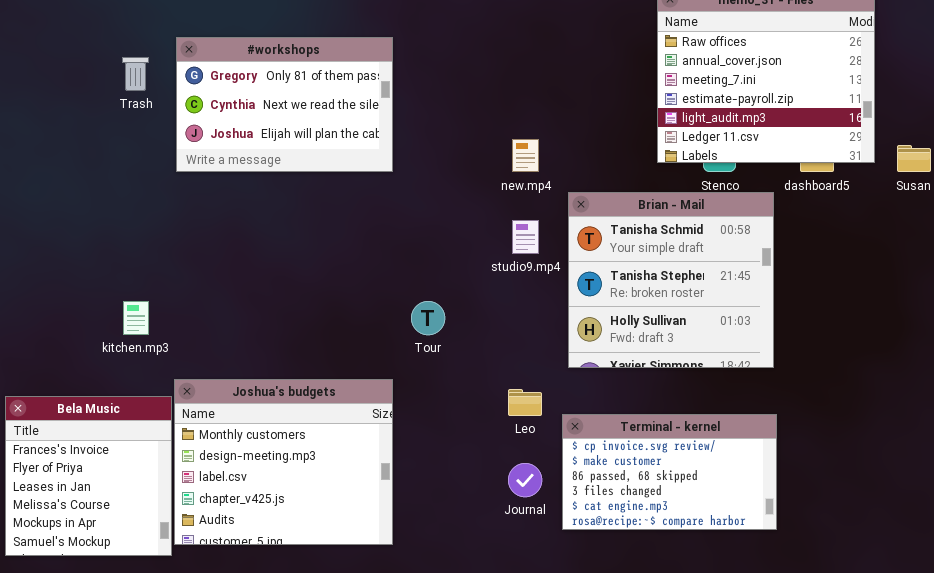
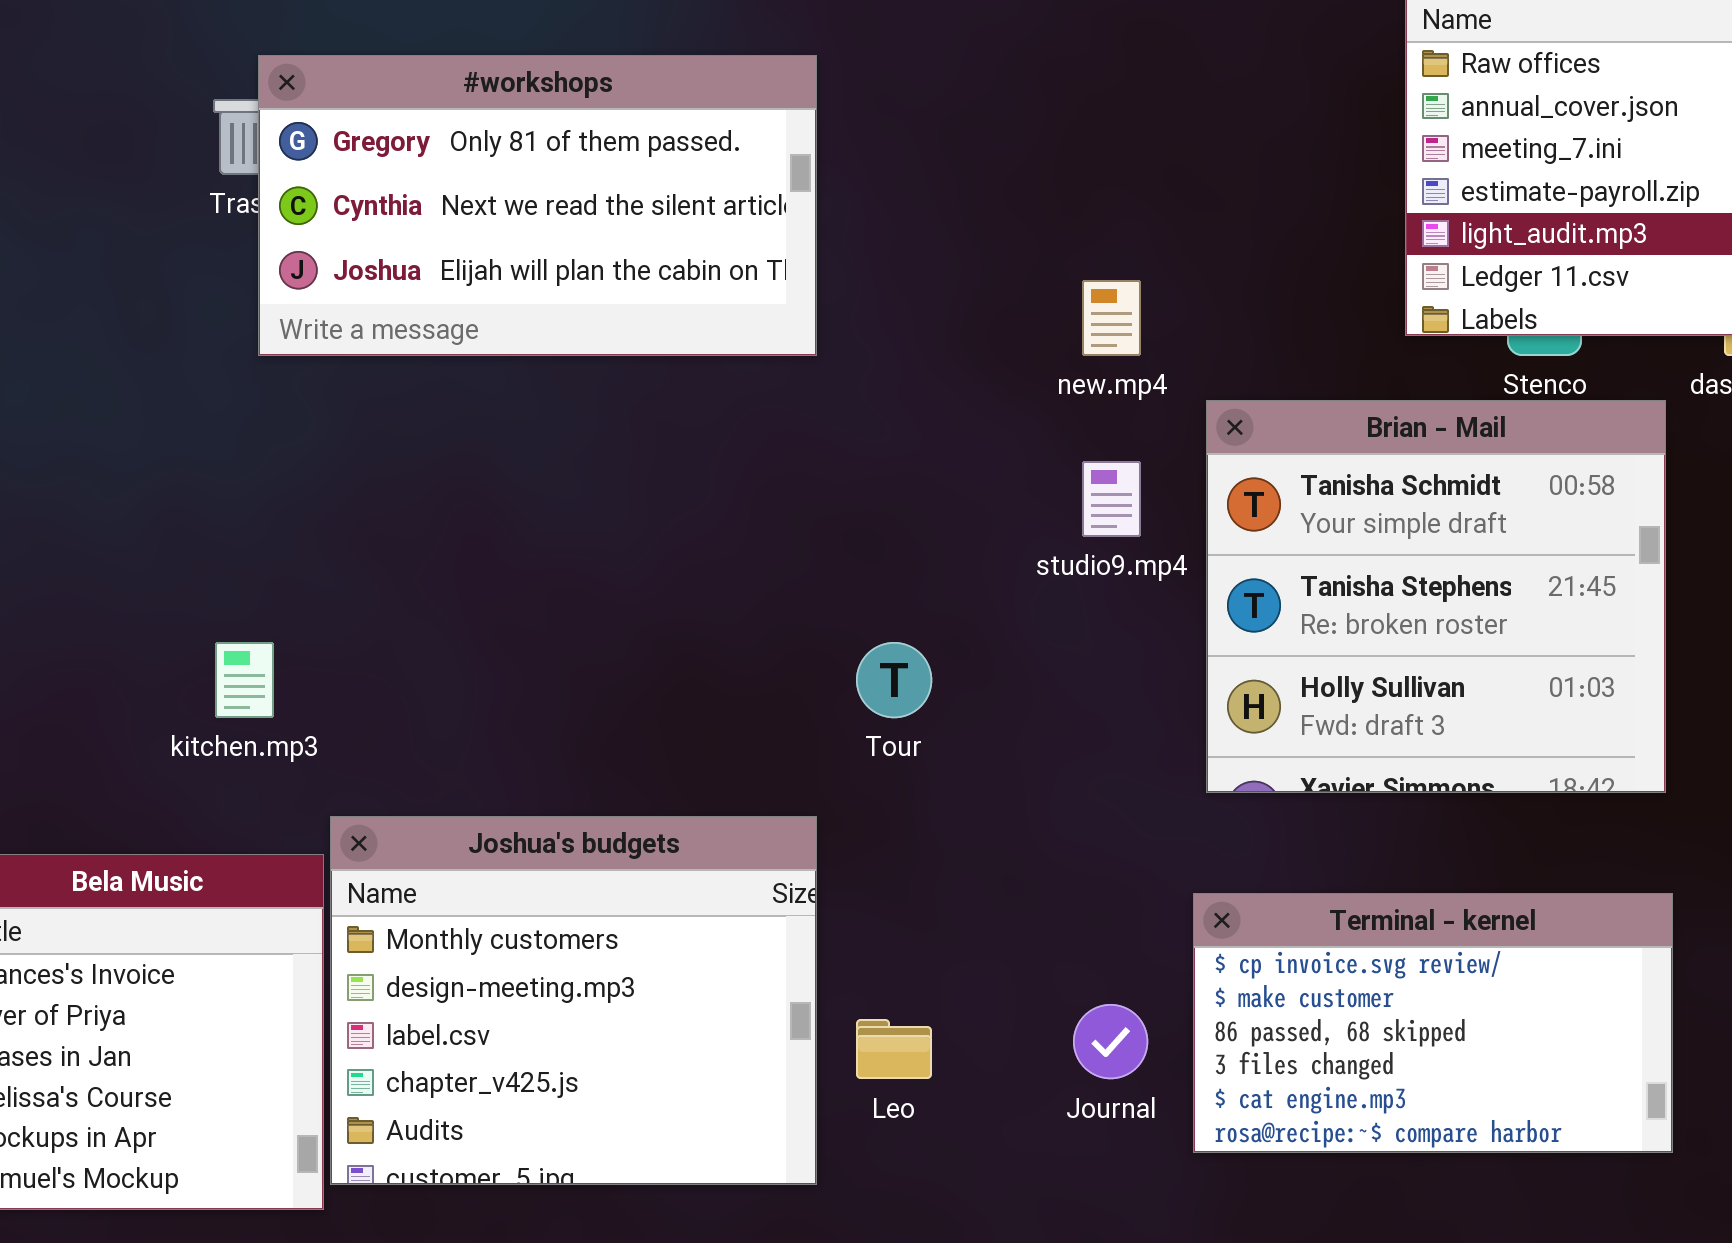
#workshops: [176,37,393,172] -> [258,55,817,356], resized
Leo: [508,389,542,416] -> [856,1019,932,1079], moved

